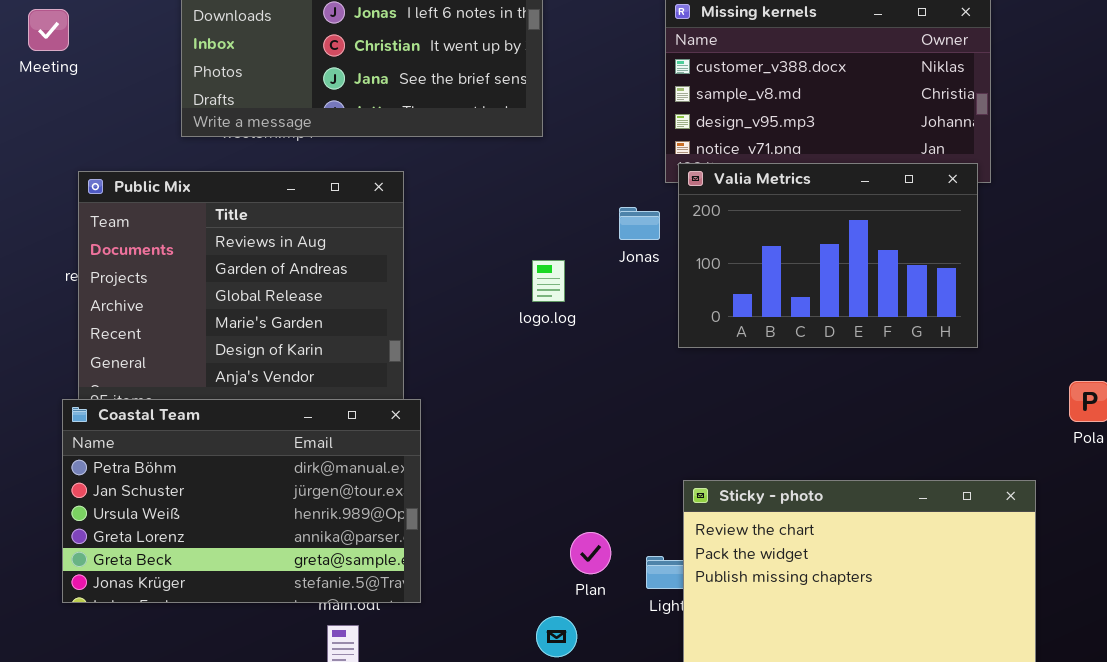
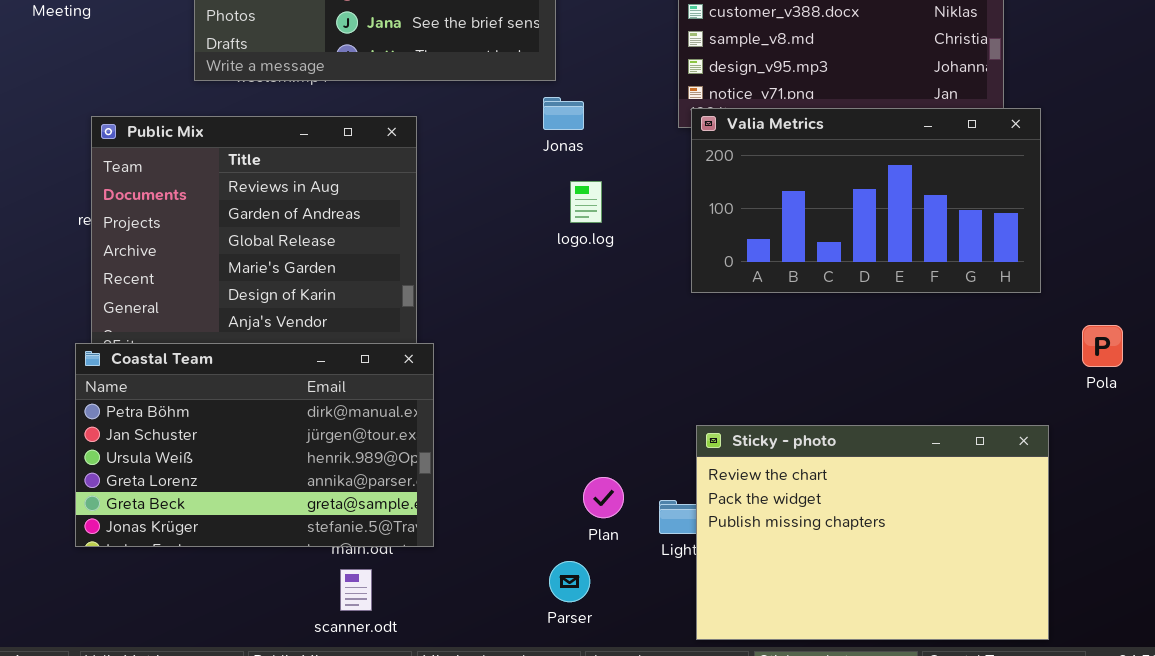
Valia Metrics: [678,163,978,348] -> [691,108,1041,293], resized
Jonas: [619,207,660,240] -> [543,97,584,130], moved
logo.log: [532,260,565,302] -> [570,181,602,223], moved

